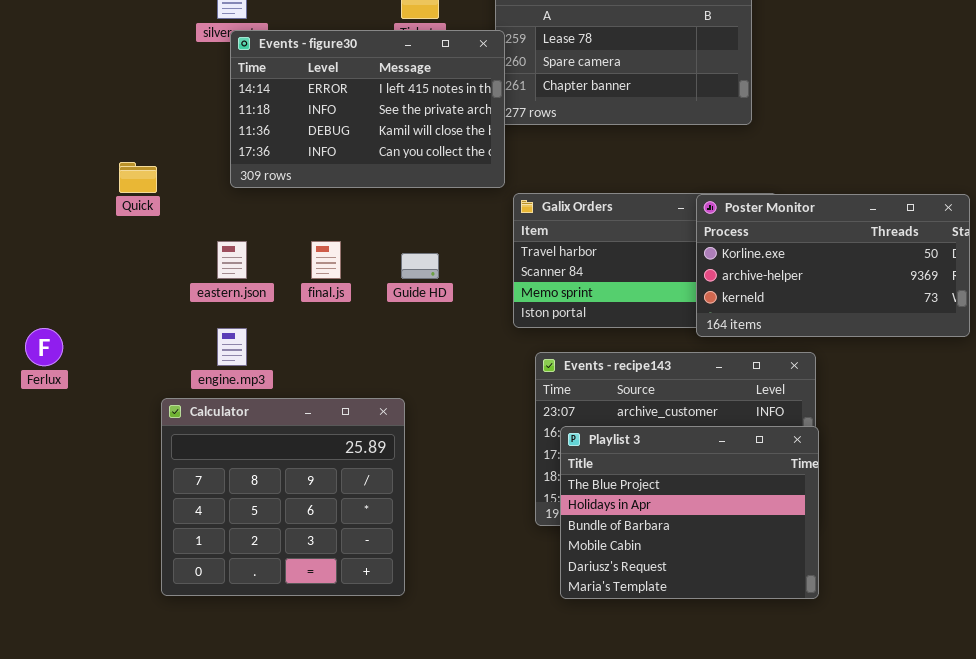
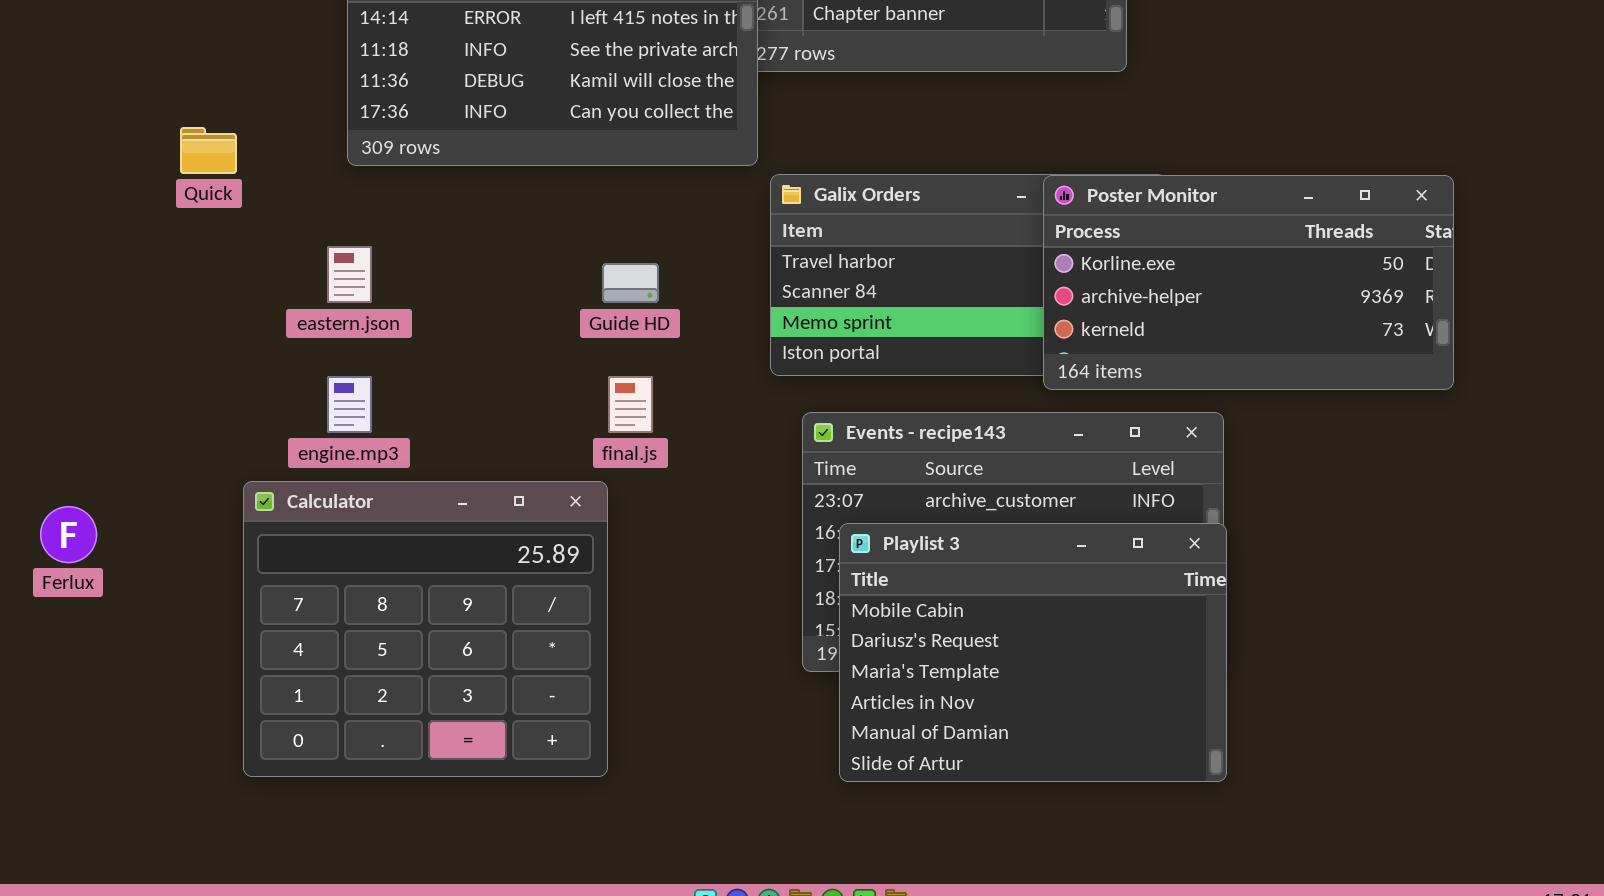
final.js: [311,241,341,279] -> [608,376,653,433], moved
Ferlux: [25,328,63,366] -> [40,506,97,563], moved
Playlist 3: [560,426,819,599] -> [839,523,1227,782], scrolled down 3 rows

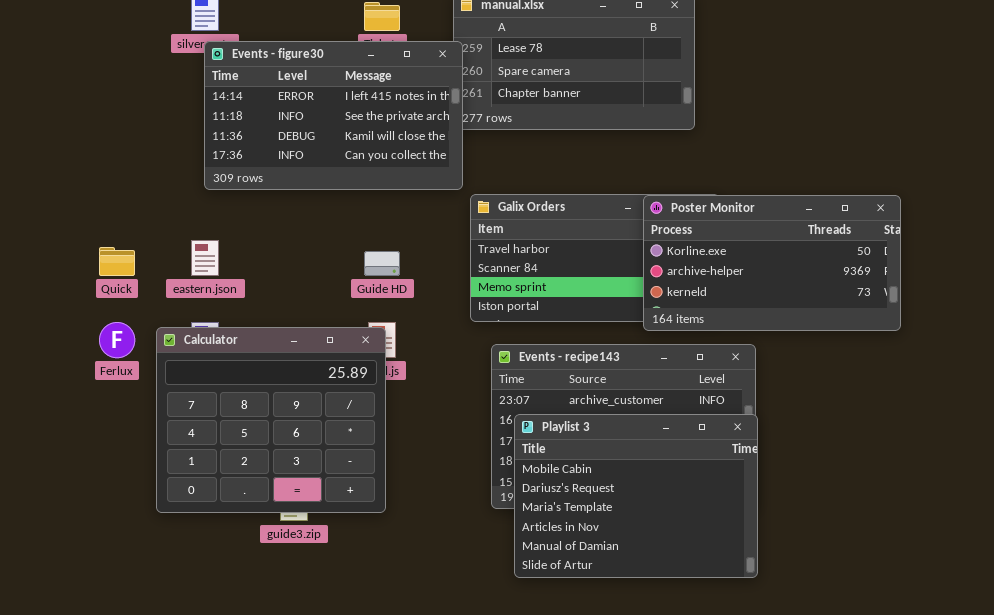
Quick: [180,127,237,174] -> [99,247,135,276], moved
Calculator: [243,481,608,777] -> [156,327,386,513], moved
Ferlux: [40,506,97,563] -> [99,322,135,358], moved

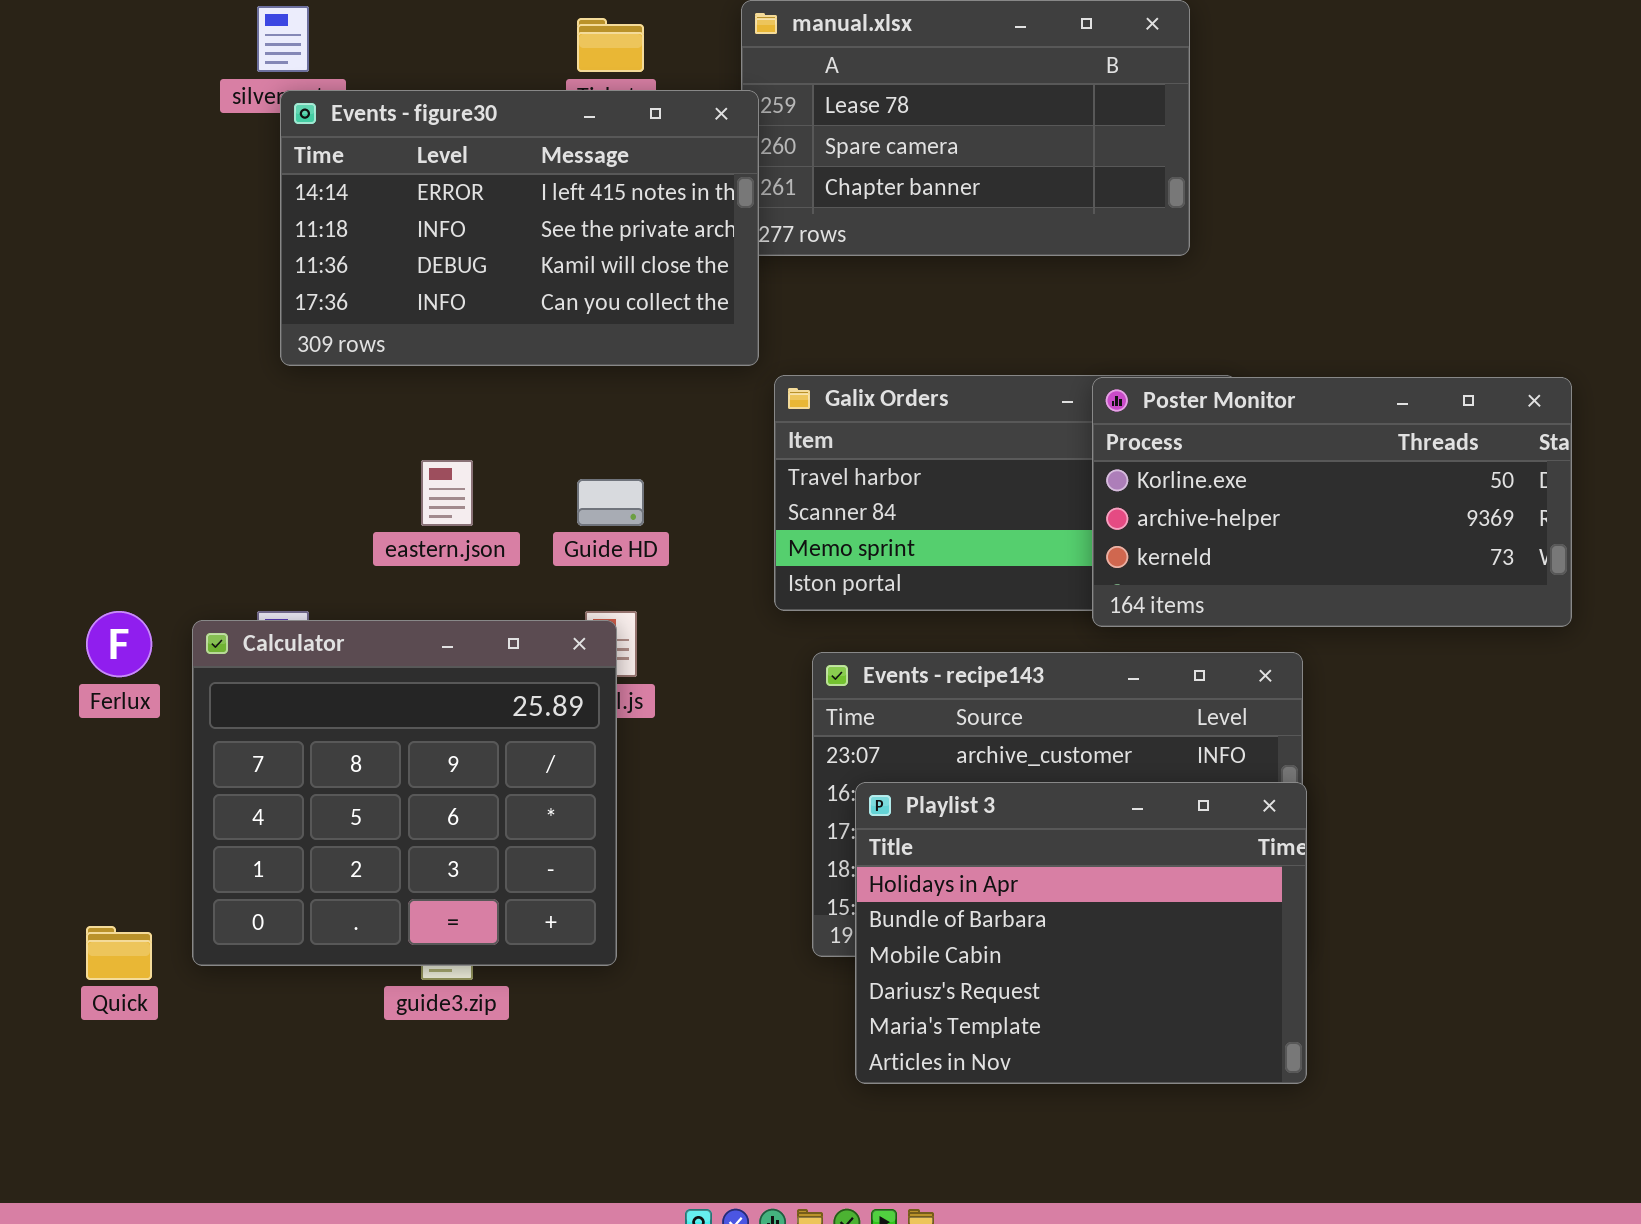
eastern.json: [191,240,219,276] -> [421,460,473,526], moved
Quick: [99,247,135,276] -> [86,926,152,980], moved
Playlist 3: [514,414,758,578] -> [855,782,1307,1084], scrolled up 2 rows

